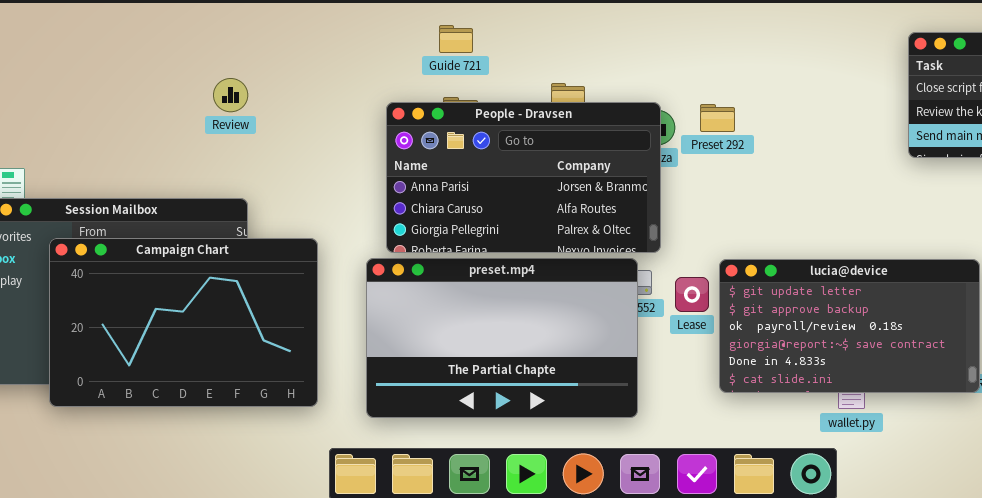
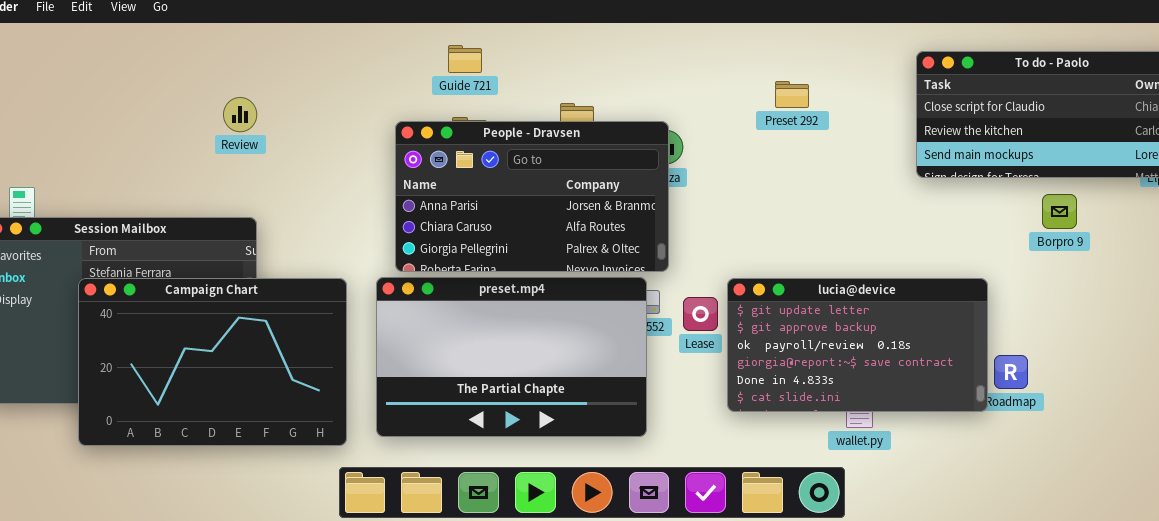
Preset 292: [700,104,735,132] -> [775,81,809,108], moved
Campaign Chart: [49,238,318,407] -> [78,278,347,446], moved

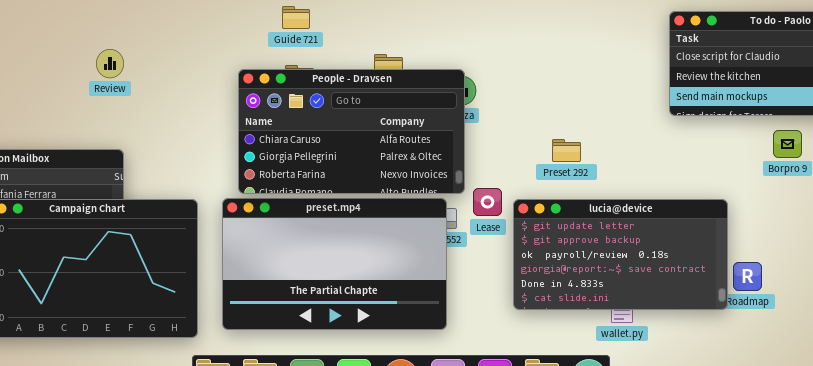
Preset 292: [775,81,809,108] -> [552,139,581,162], moved
People - Dravsen: [395,121,669,272] -> [238,69,465,194], scrolled down 1 row
Lease: [683,297,718,331] -> [473,188,502,216], moved

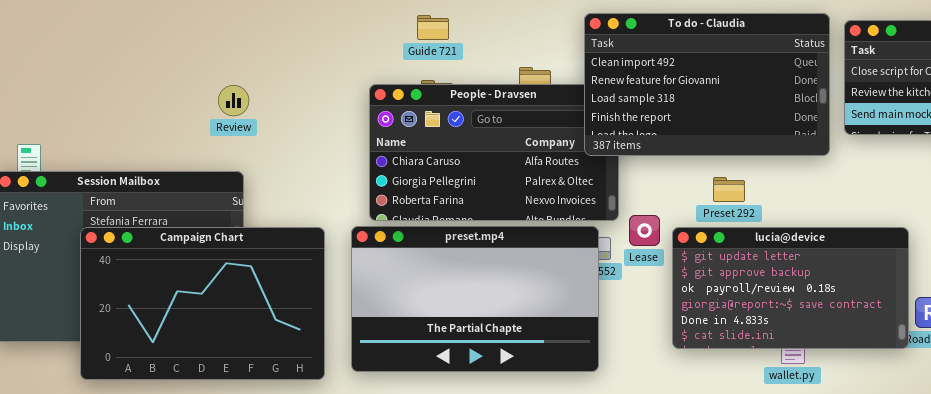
To do - Claudia: none -> [584,13,830,156], opened
Review: [96,49,124,78] -> [218,85,249,116], moved
Preset 292: [552,139,581,162] -> [713,177,745,202], moved

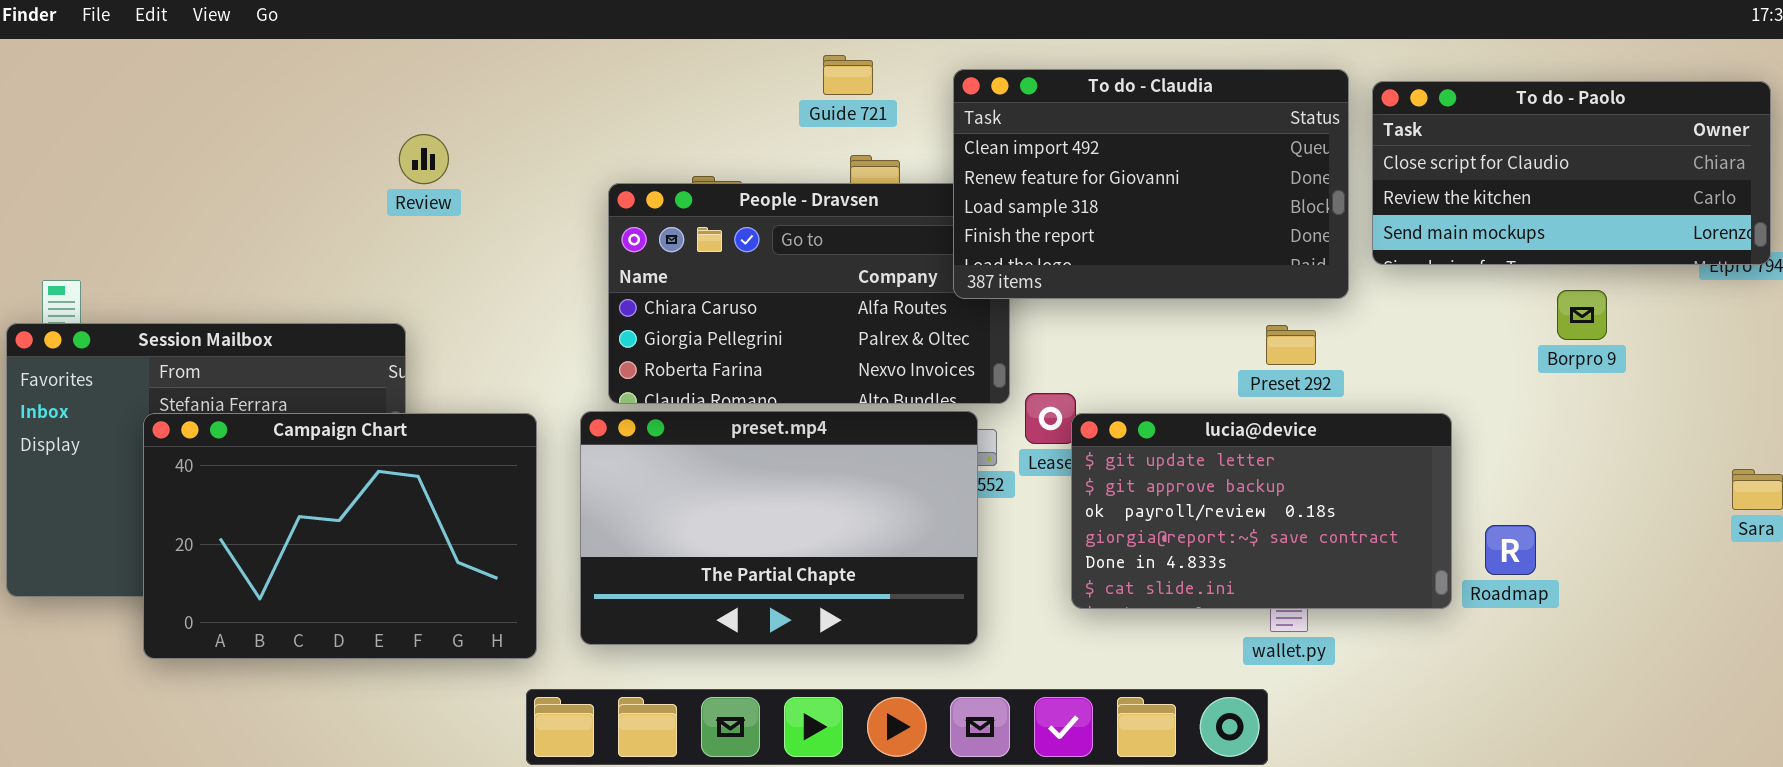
Guide 721: [417,15,449,40] -> [823,55,873,95], moved
Review: [218,85,249,116] -> [399,134,449,184], moved
Preset 292: [713,177,745,202] -> [1266,325,1316,365], moved
lucia@device: [672,227,909,349] -> [1071,413,1452,609], moved

